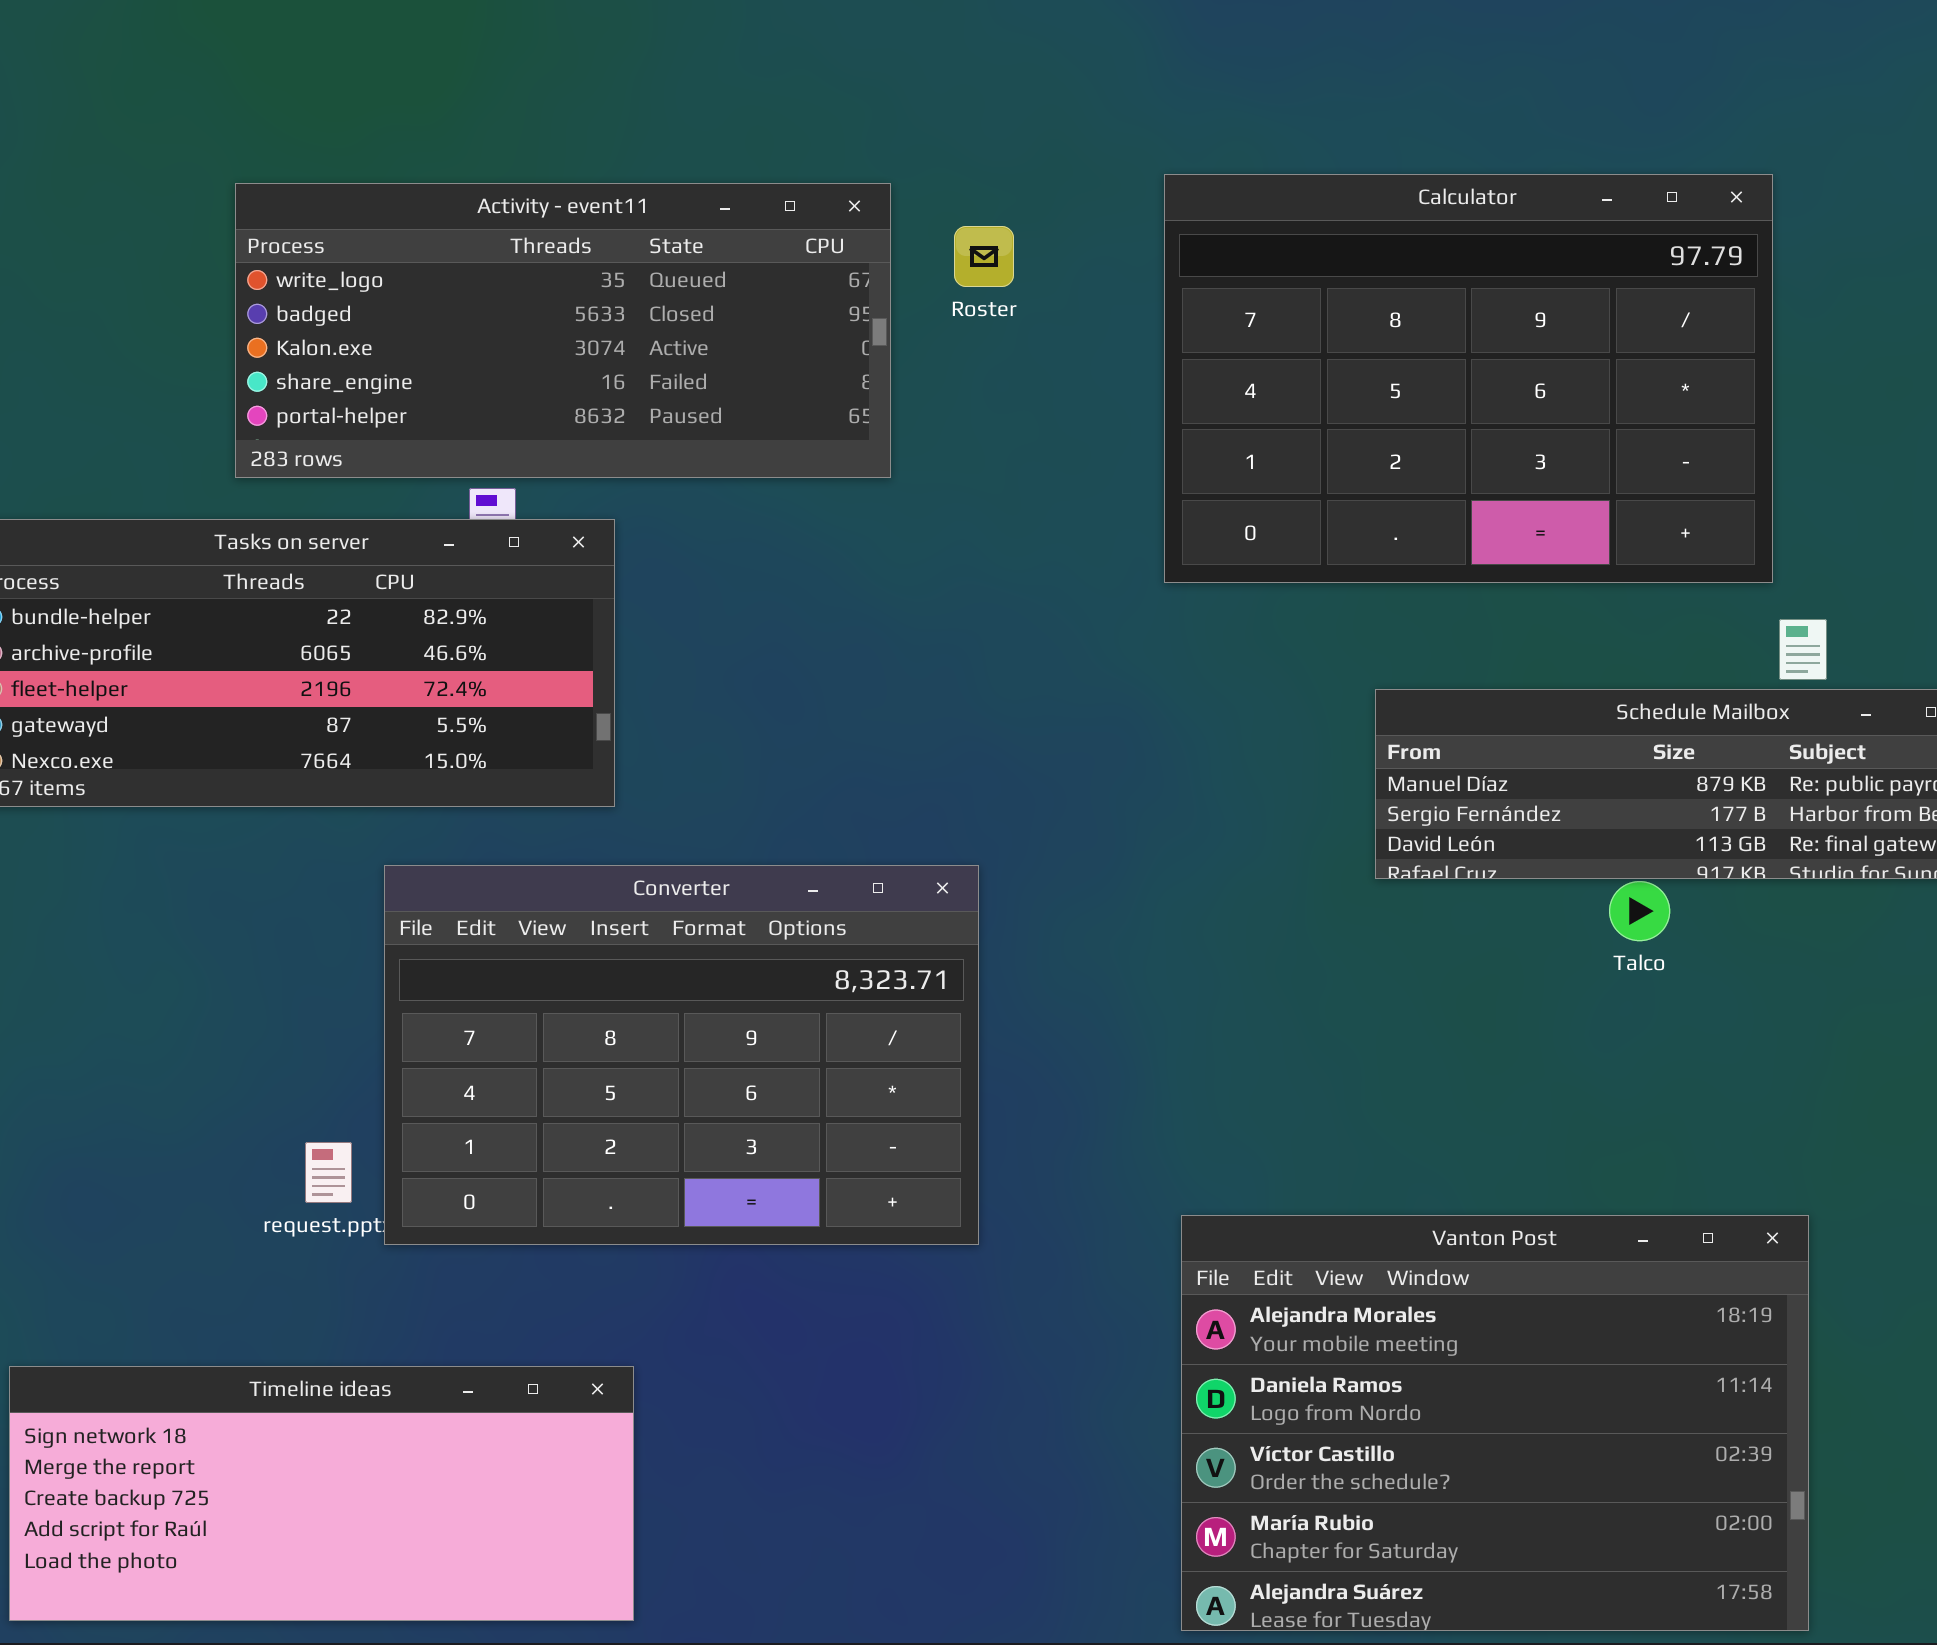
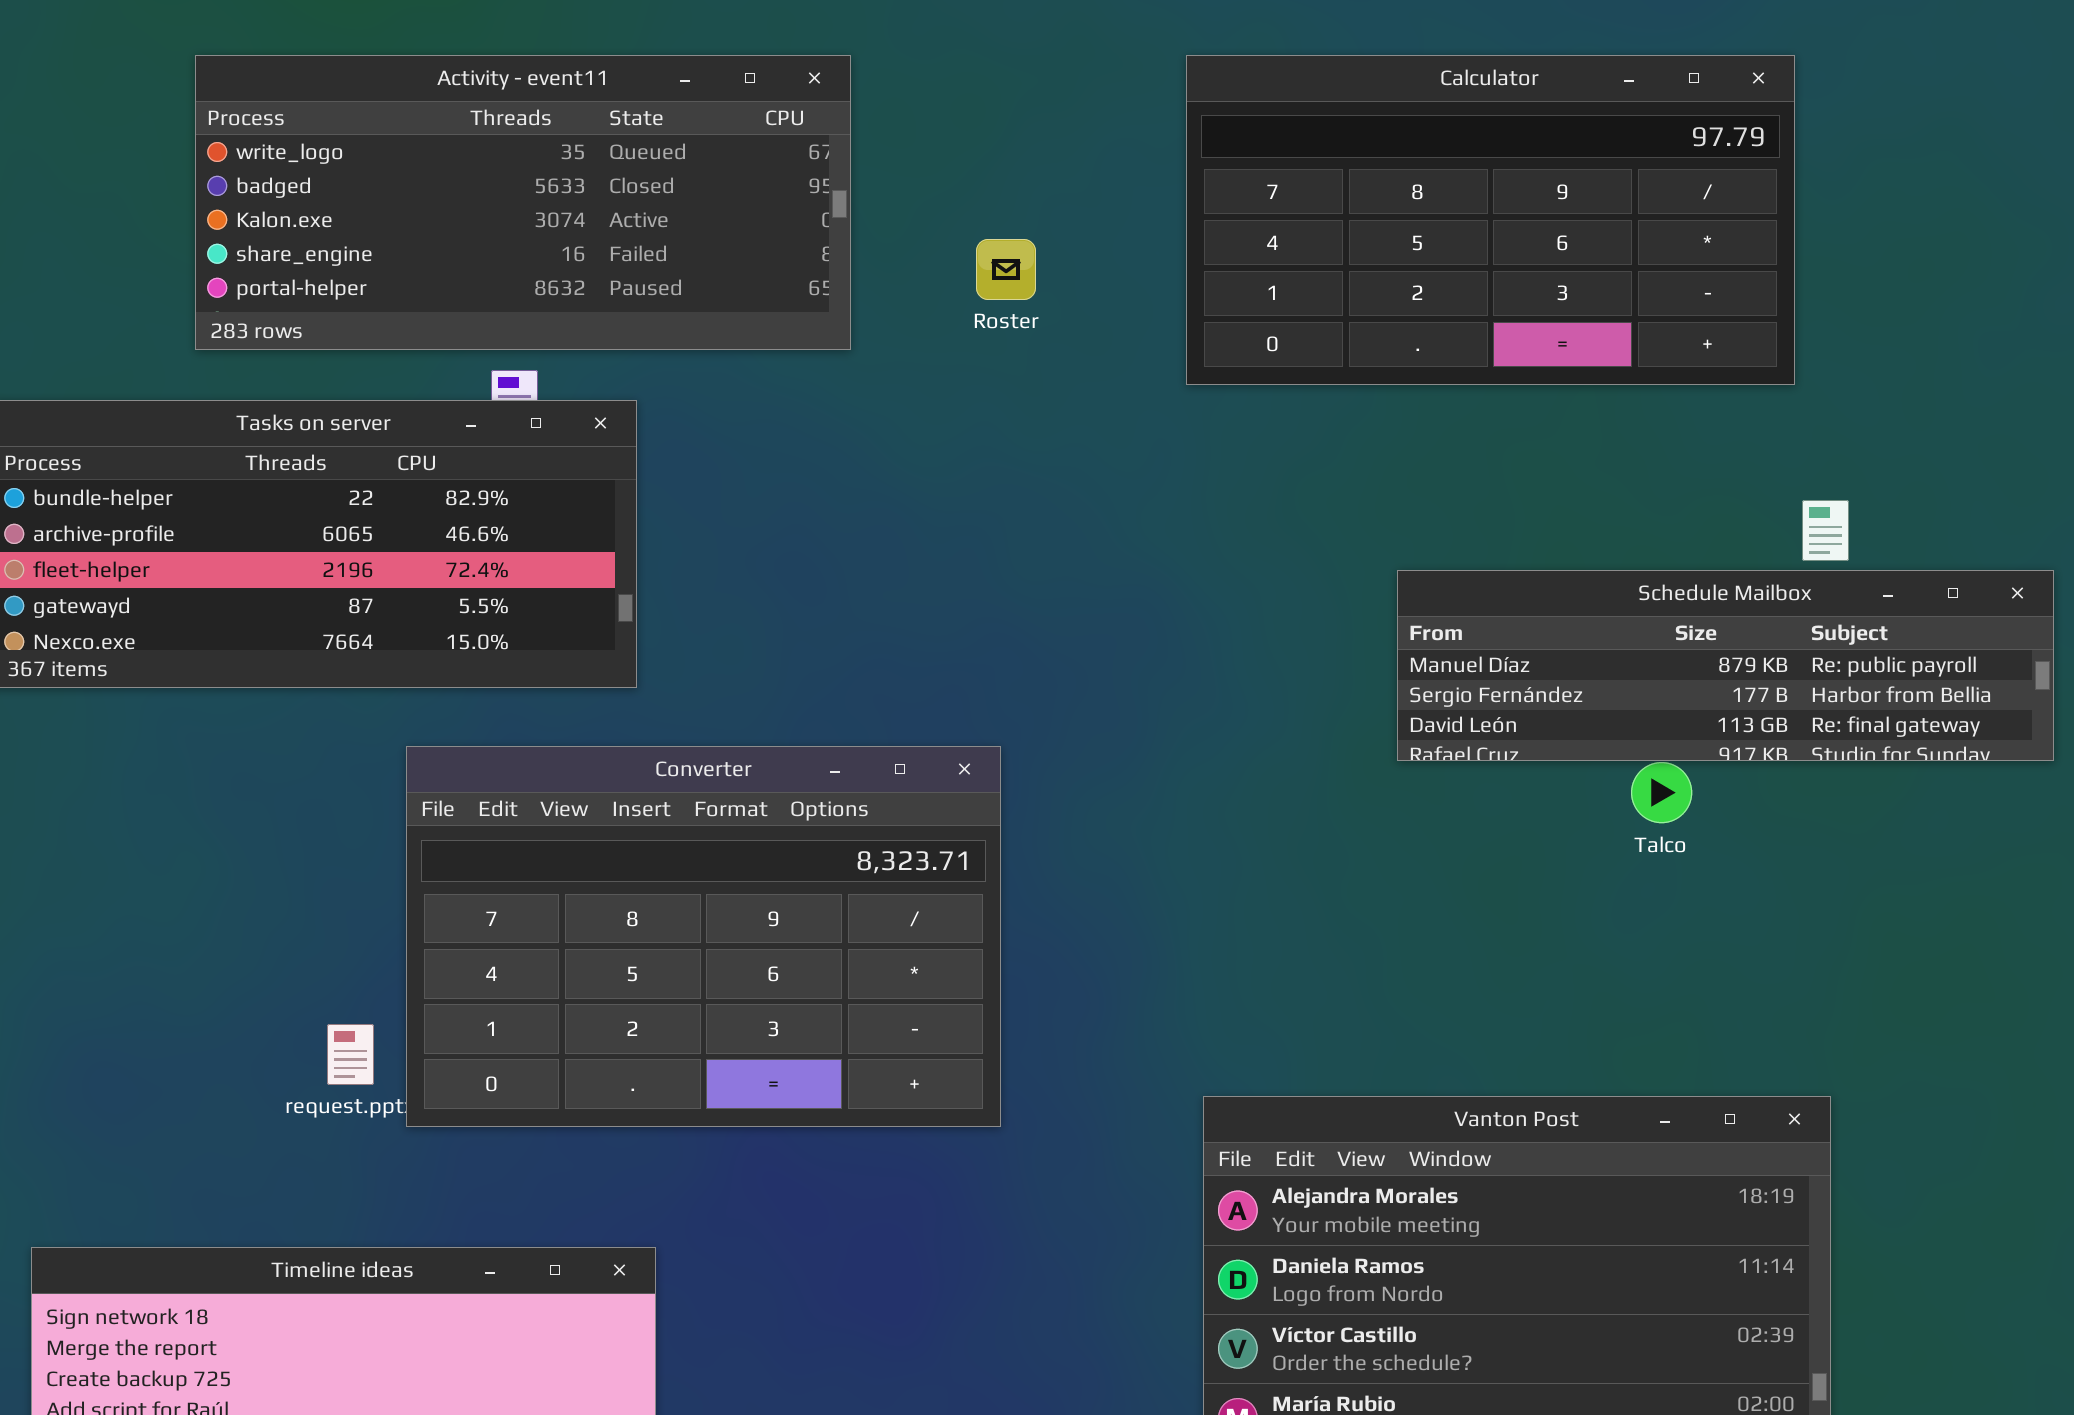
Calculator: [1164,174,1773,583] -> [1186,55,1795,385], resized
Activity - event11: [235,183,891,478] -> [195,55,851,350], moved
Roster: [954,226,1014,287] -> [976,239,1036,300], moved

